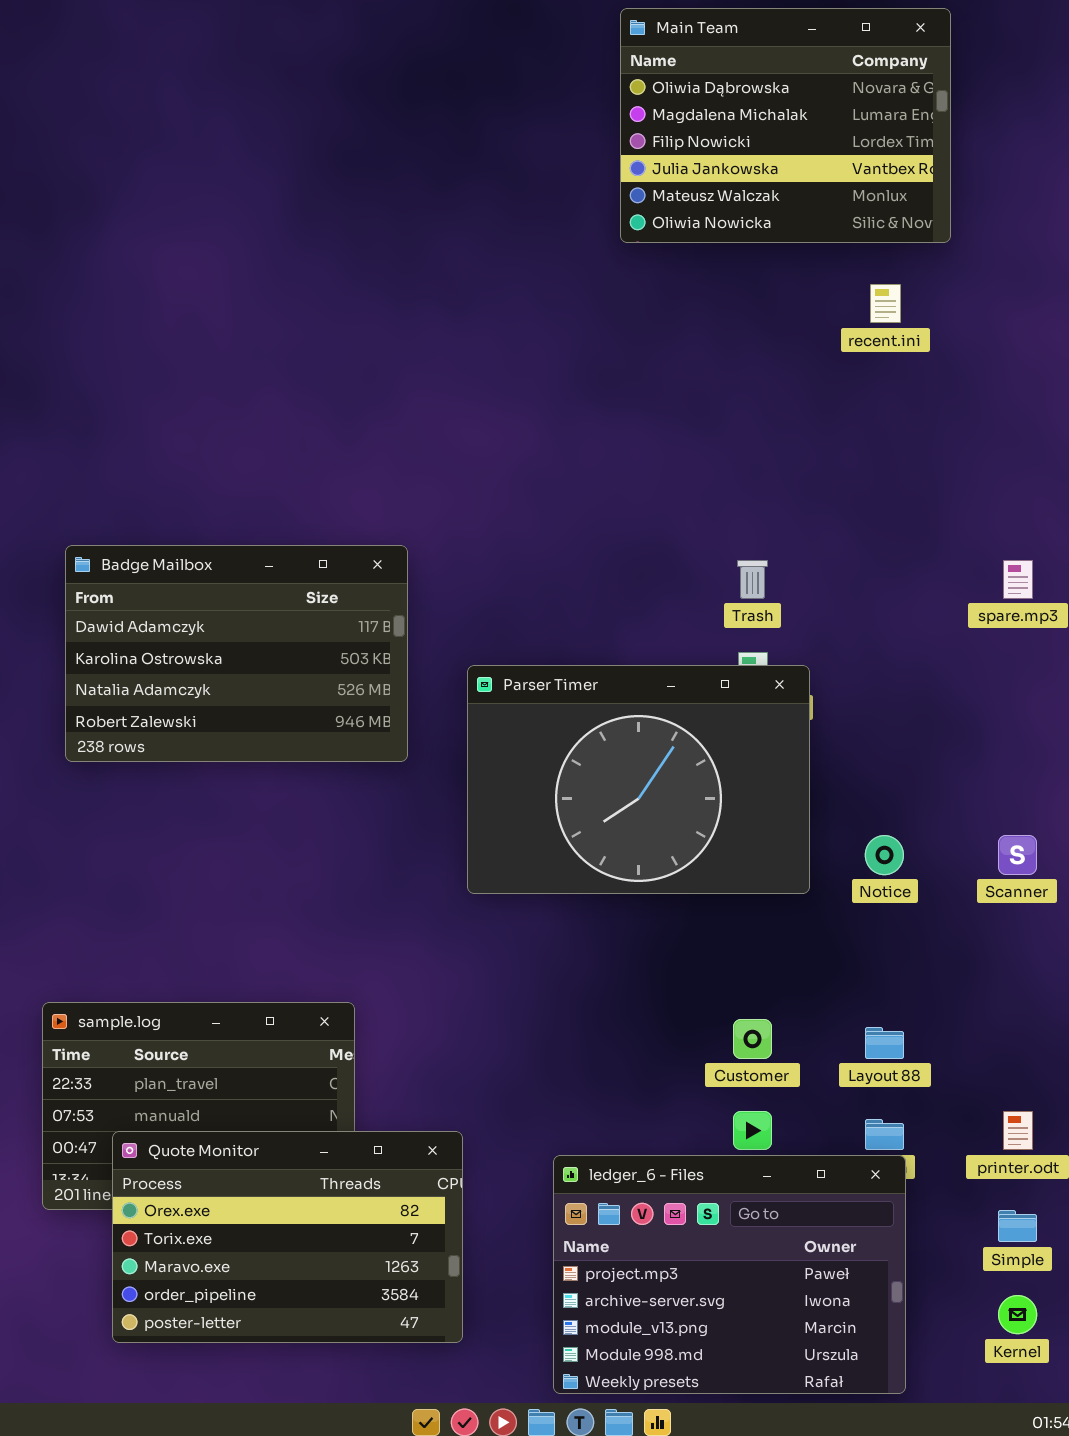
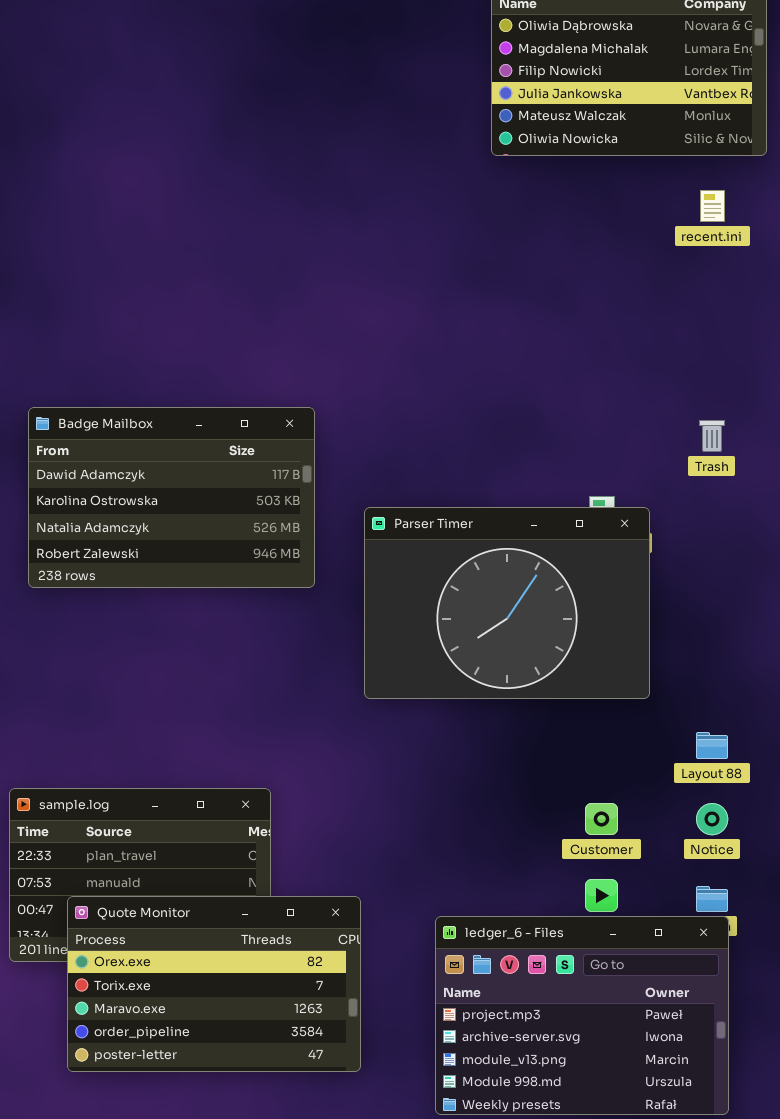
Trash: [737,560,768,599] -> [699,420,725,452], moved
Notice: [865,835,904,875] -> [696,803,728,835], moved
Layout 88: [865,1027,904,1059] -> [696,732,728,759], moved

